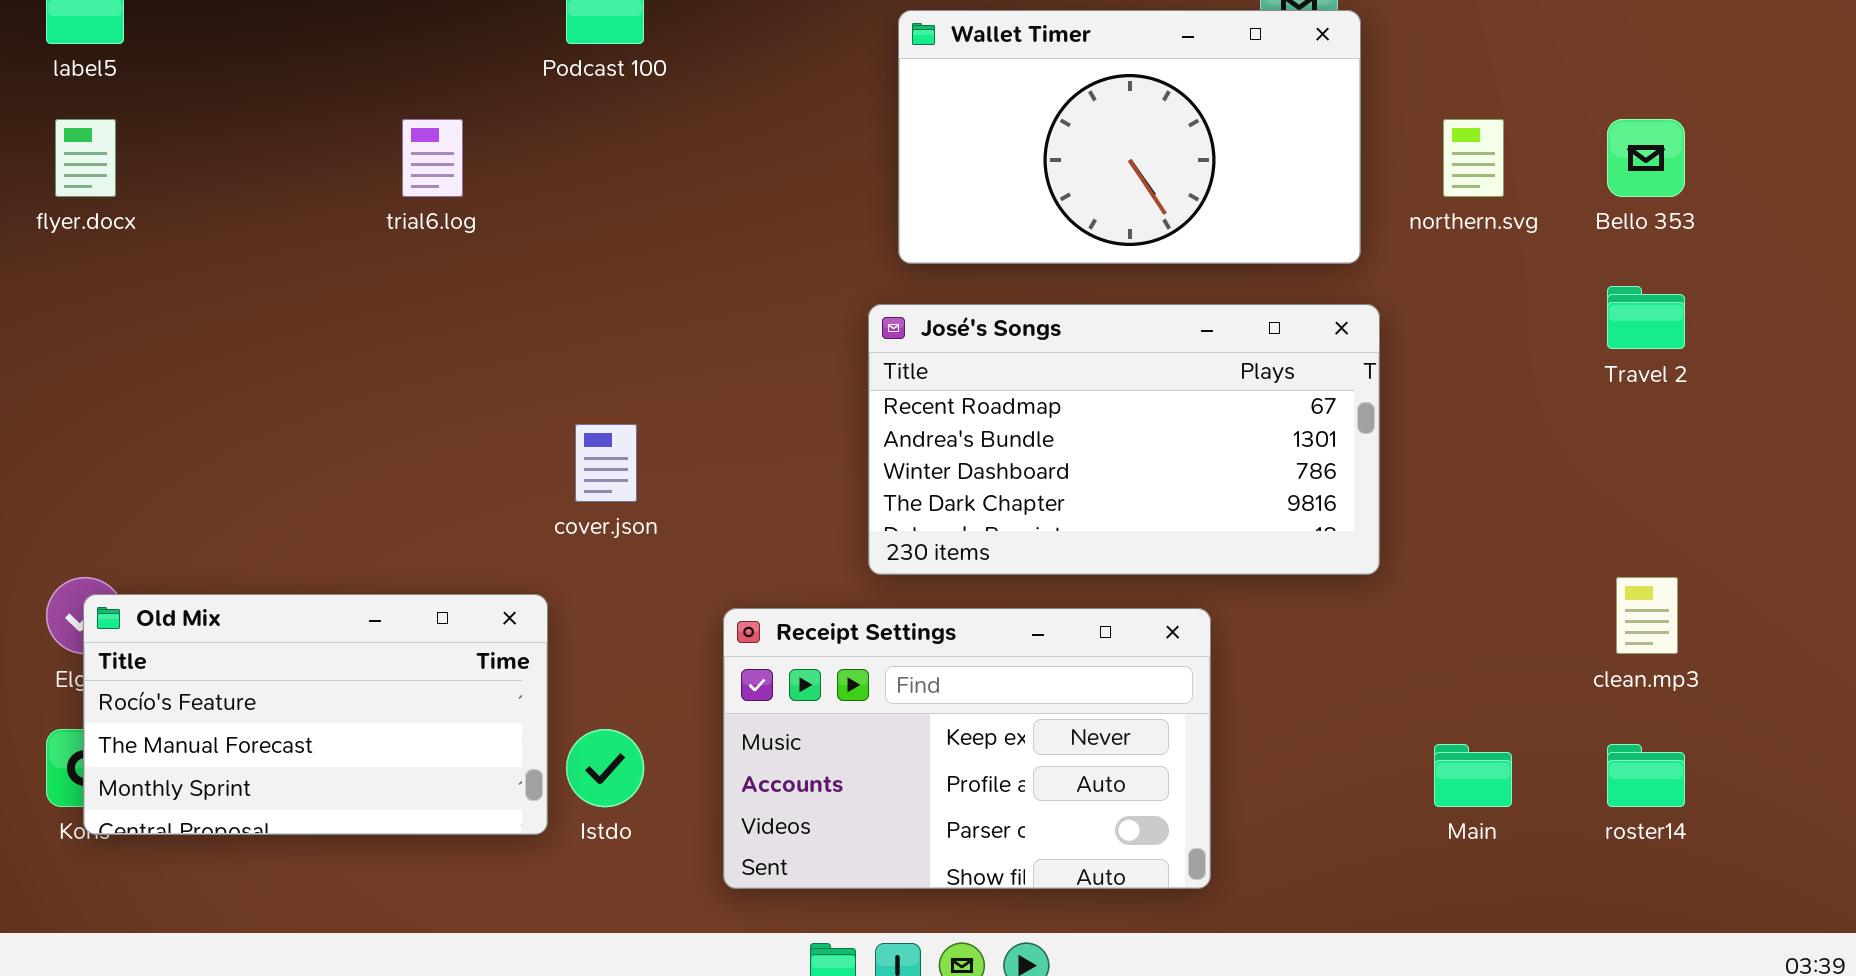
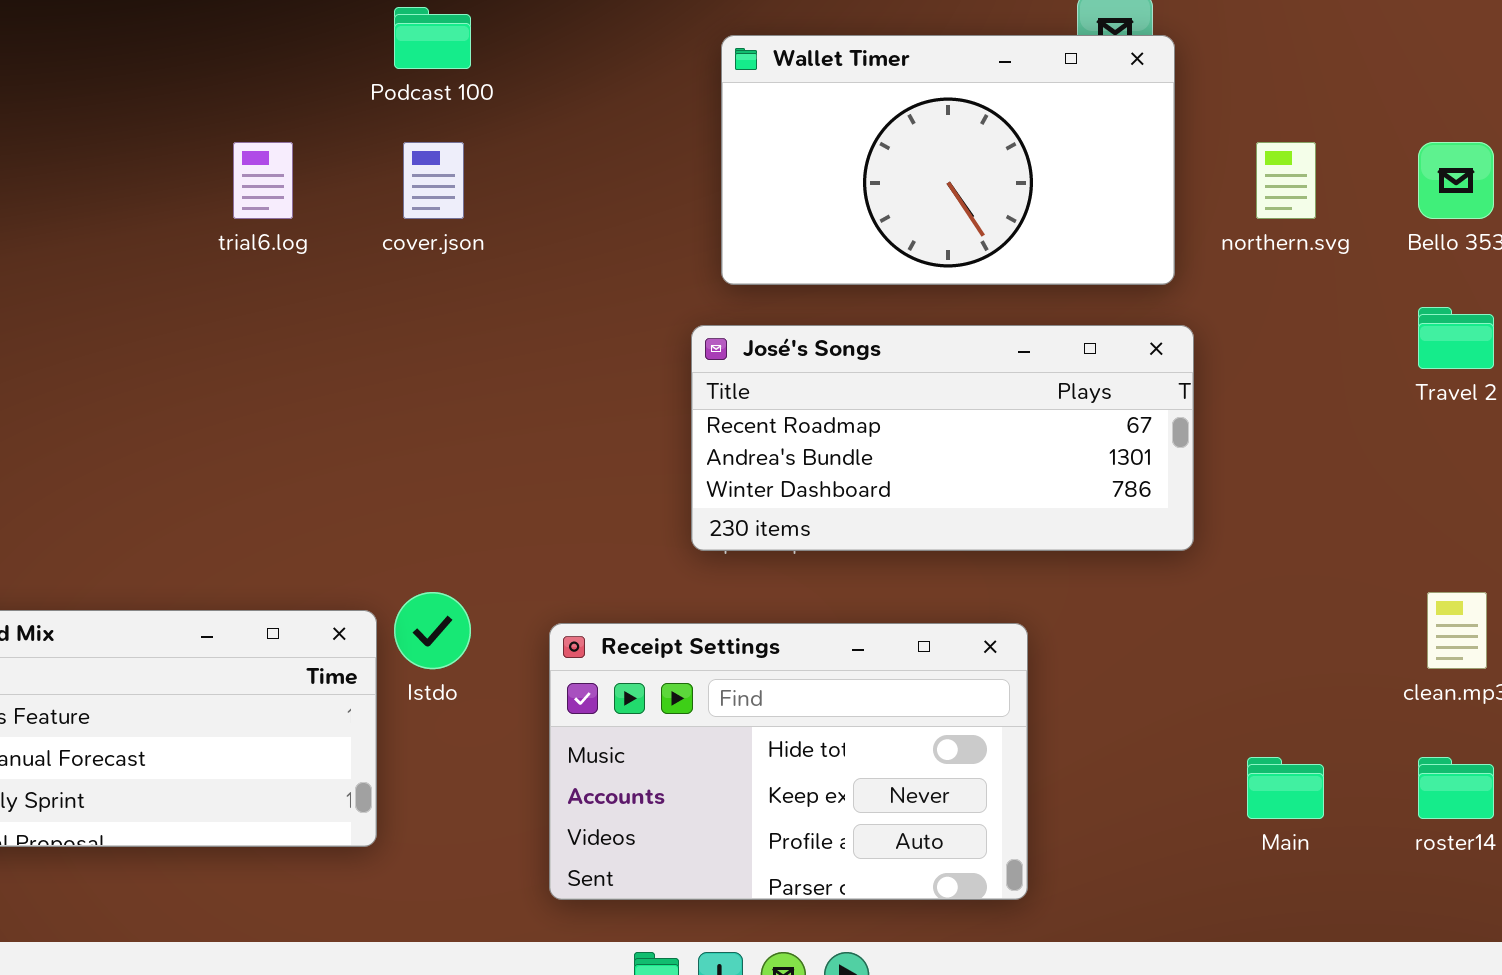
José's Songs: [868,304,1380,575] -> [691,325,1194,551], resized
cover.json: [575,424,637,502] -> [403,142,464,219], moved
Receipt Settings: [723,608,1211,889] -> [549,623,1028,900], scrolled up 1 row
Istdo: [566,729,644,807] -> [394,592,471,669], moved

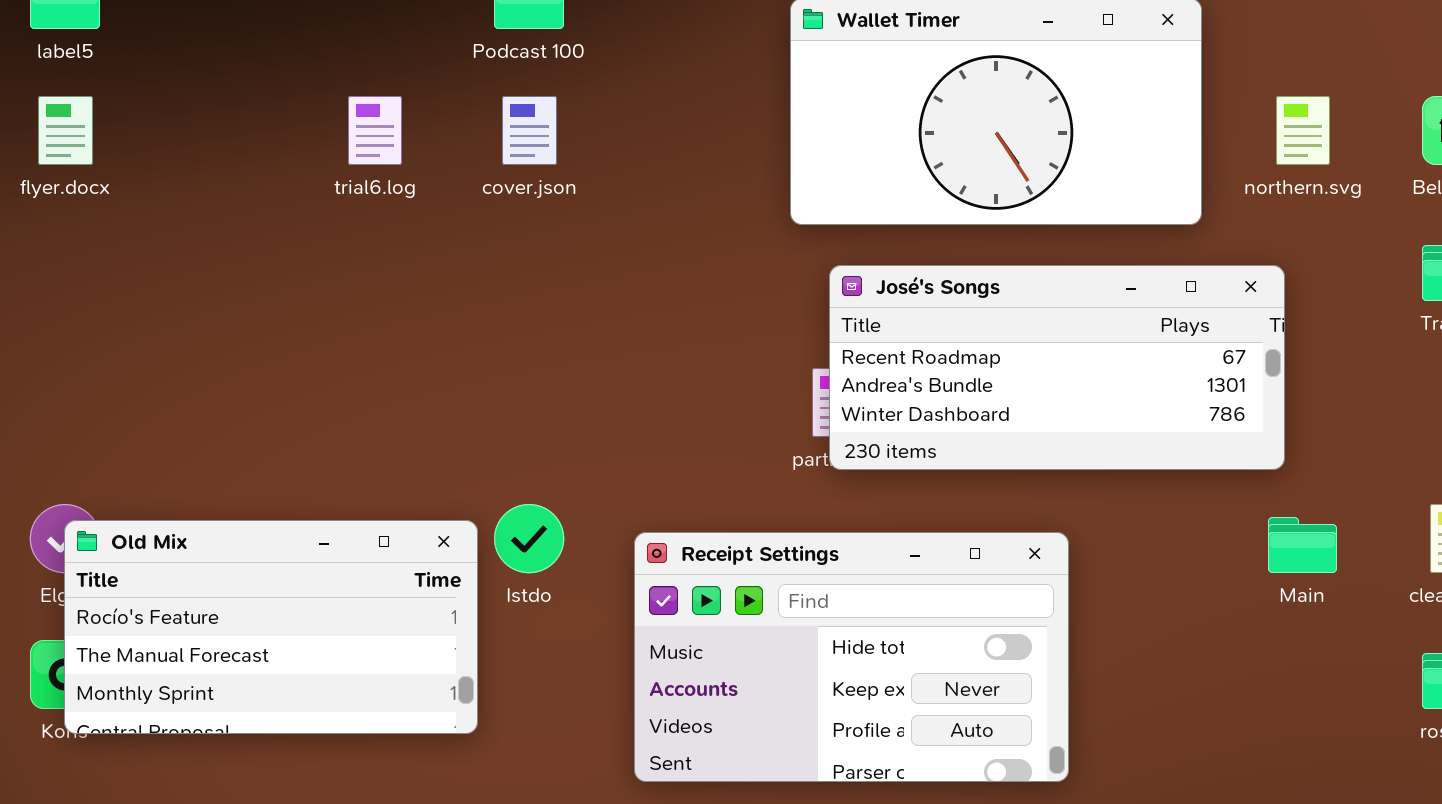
José's Songs: [691,325,1194,551] -> [829,265,1285,470], moved
Main: [1247,757,1324,819] -> [1268,517,1337,573], moved

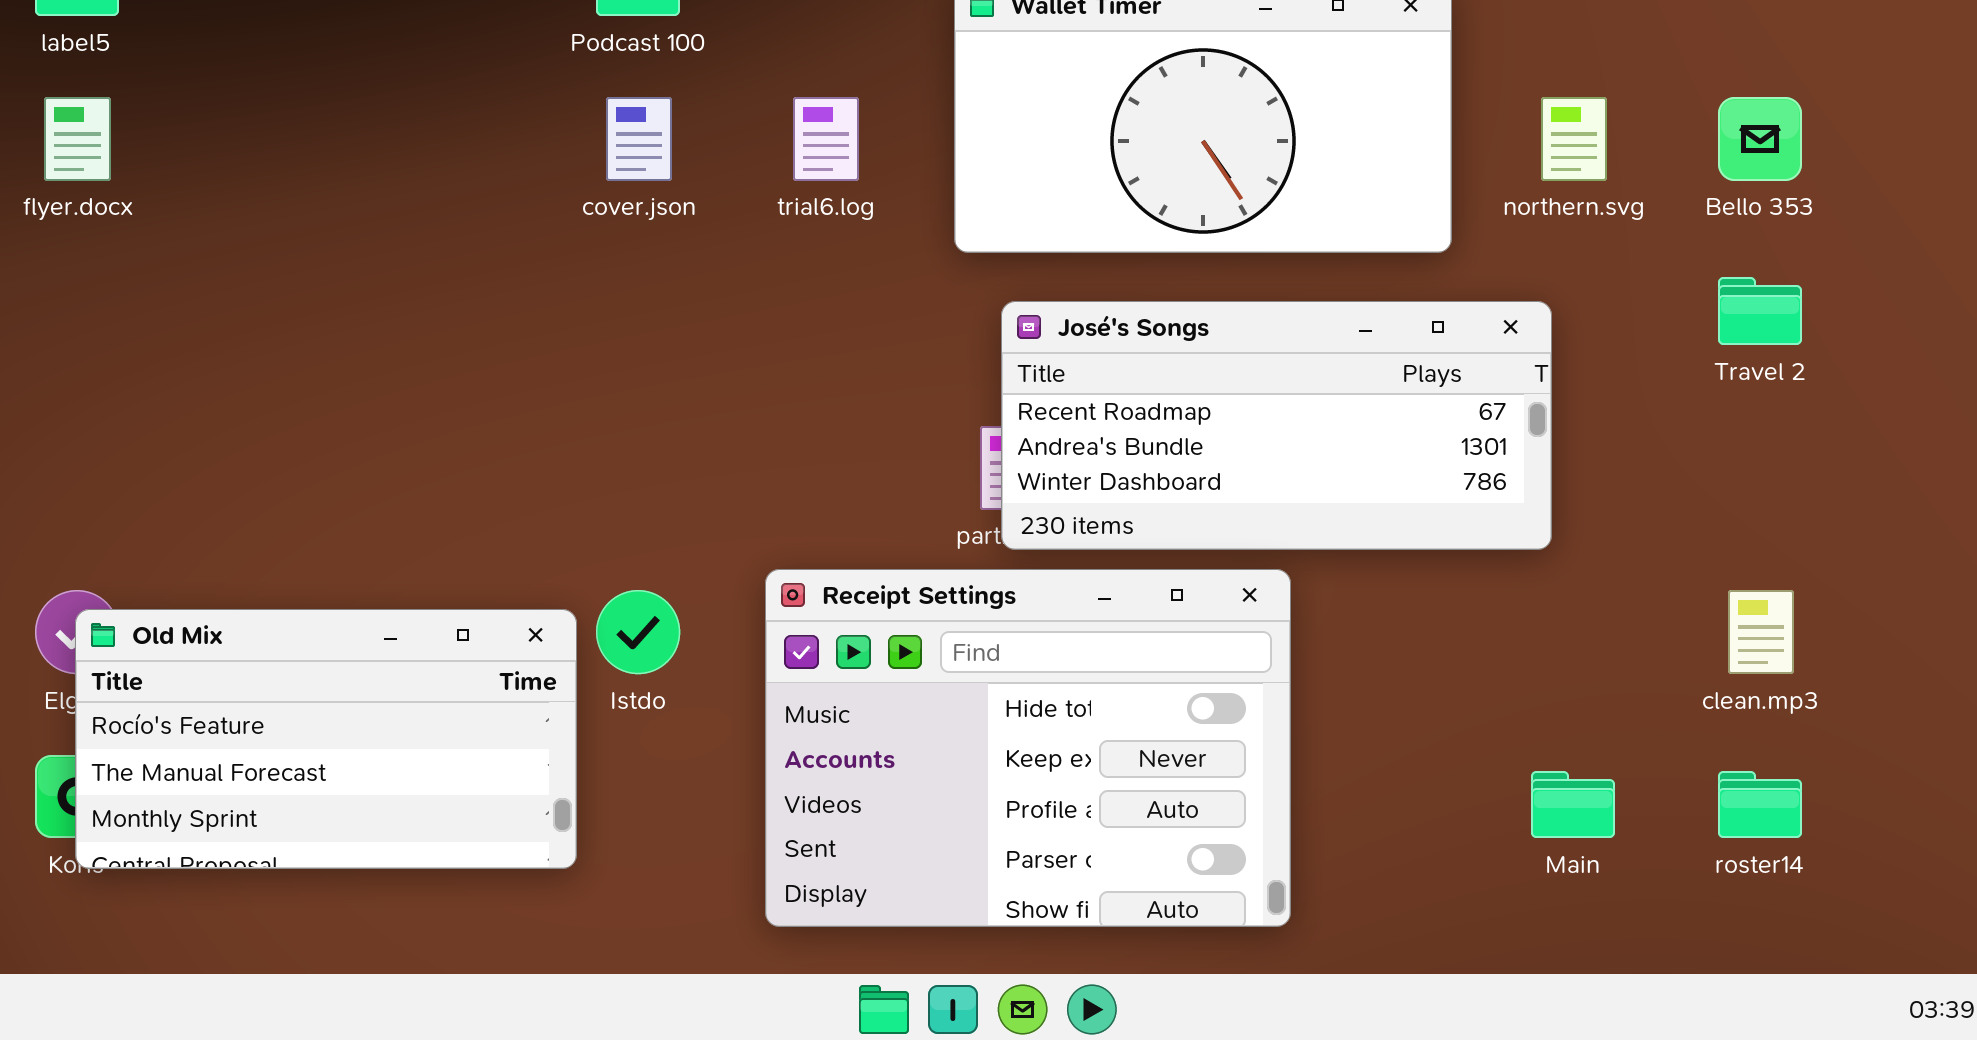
trial6.log: [348,96,402,165] -> [793,97,859,181], moved
Main: [1268,517,1337,573] -> [1531,771,1615,838], moved
Receipt Settings: [634,532,1069,782] -> [765,569,1291,927], resized

